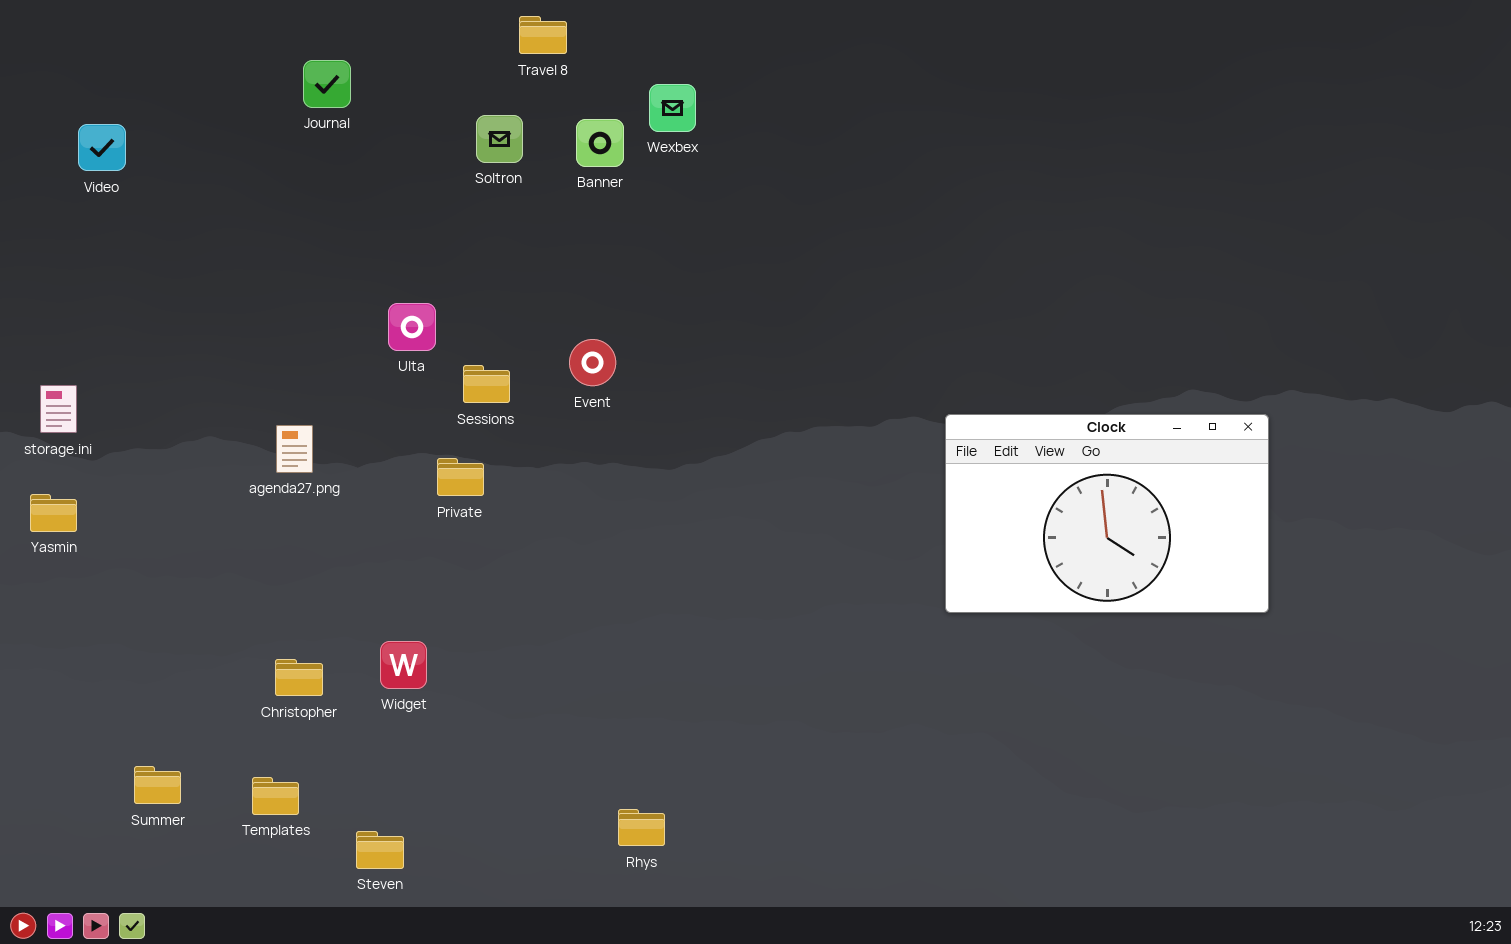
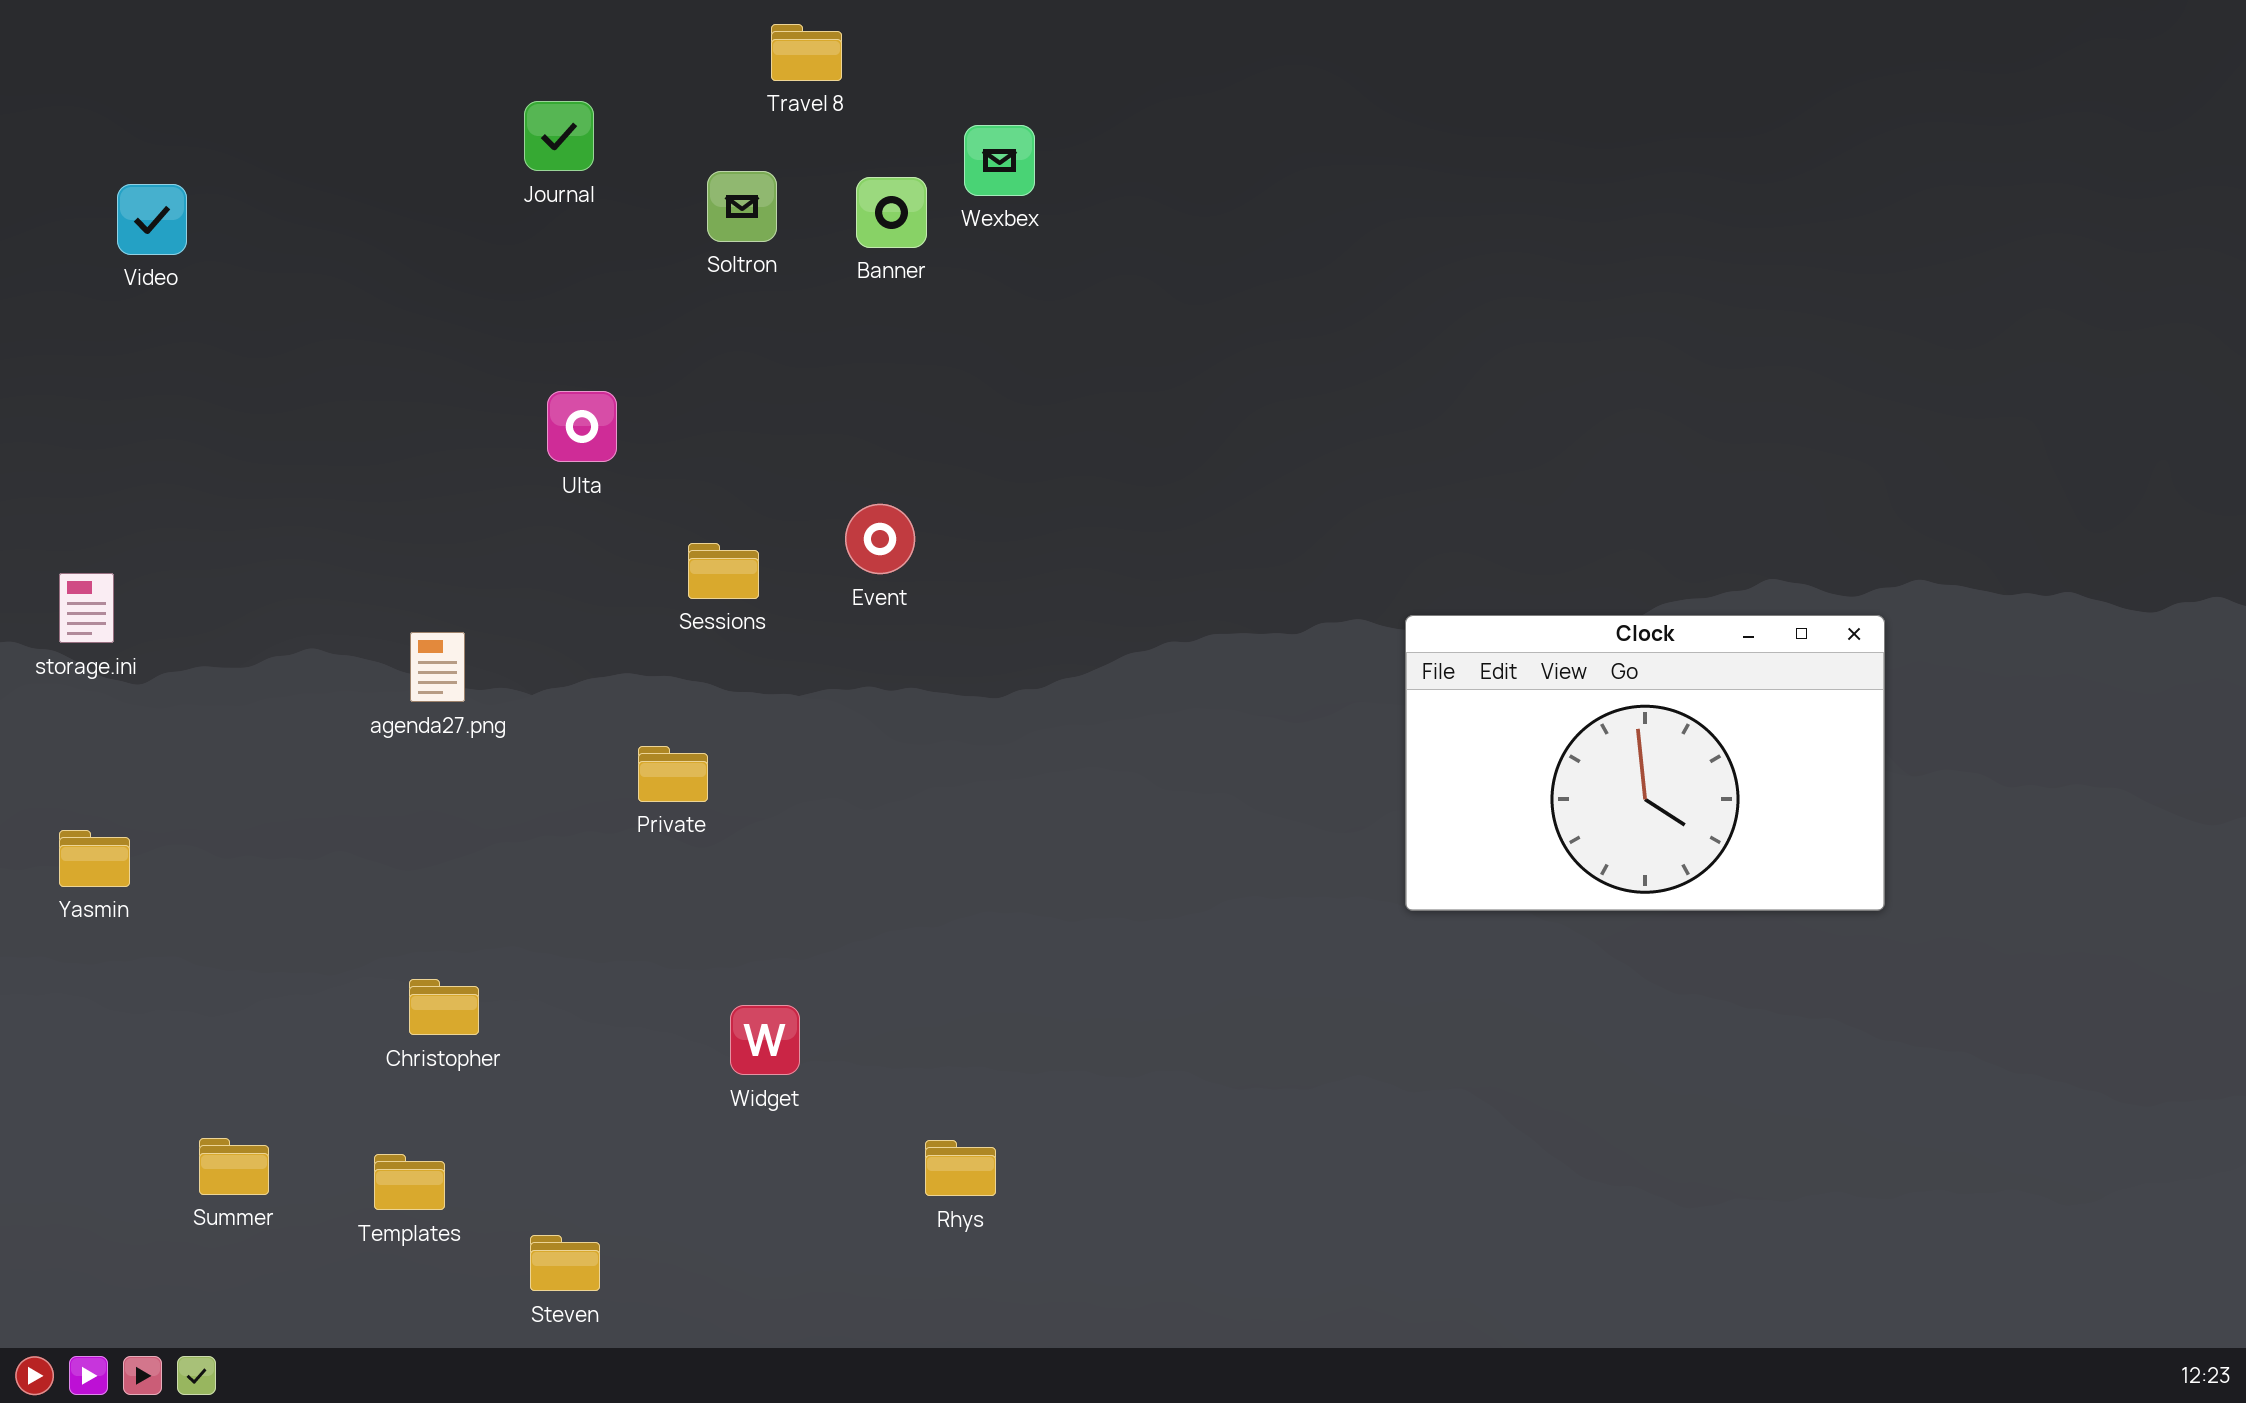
Journal: [303,60,351,108] -> [524,101,594,171], moved
Ulta: [388,303,436,351] -> [547,391,617,462], moved
Private: [437,458,484,496] -> [638,746,708,802], moved
Yasmin: [30,494,77,532] -> [59,830,130,887], moved
Widget: [380,641,427,689] -> [730,1005,800,1075], moved
Rhys: [618,809,665,846] -> [925,1140,996,1196], moved

